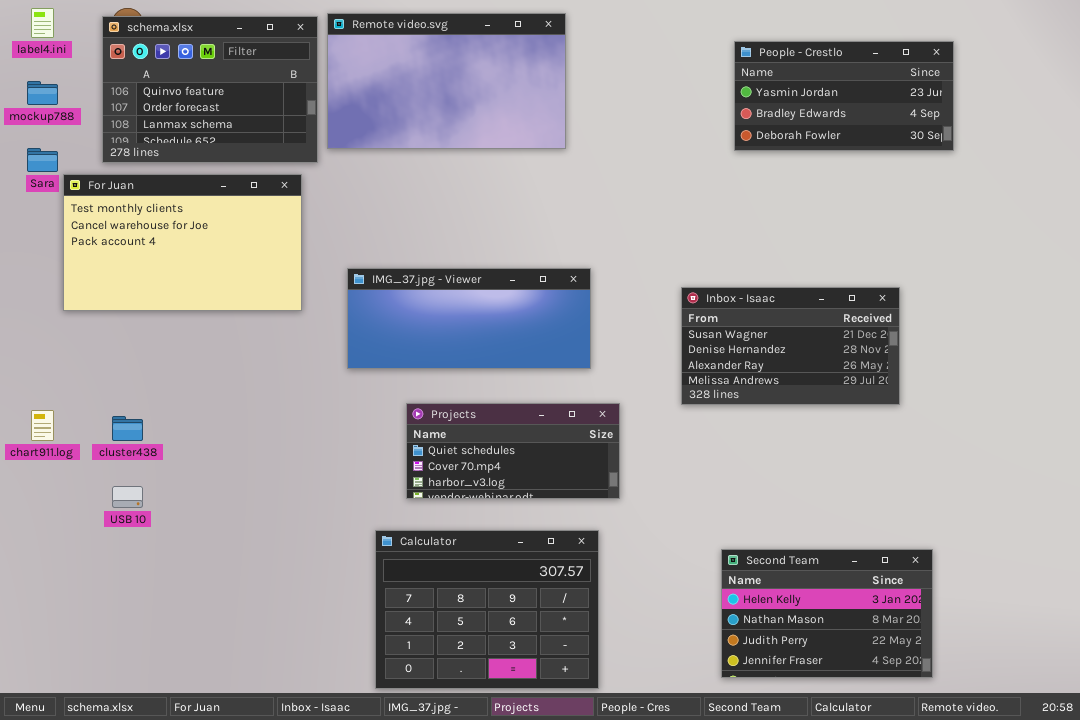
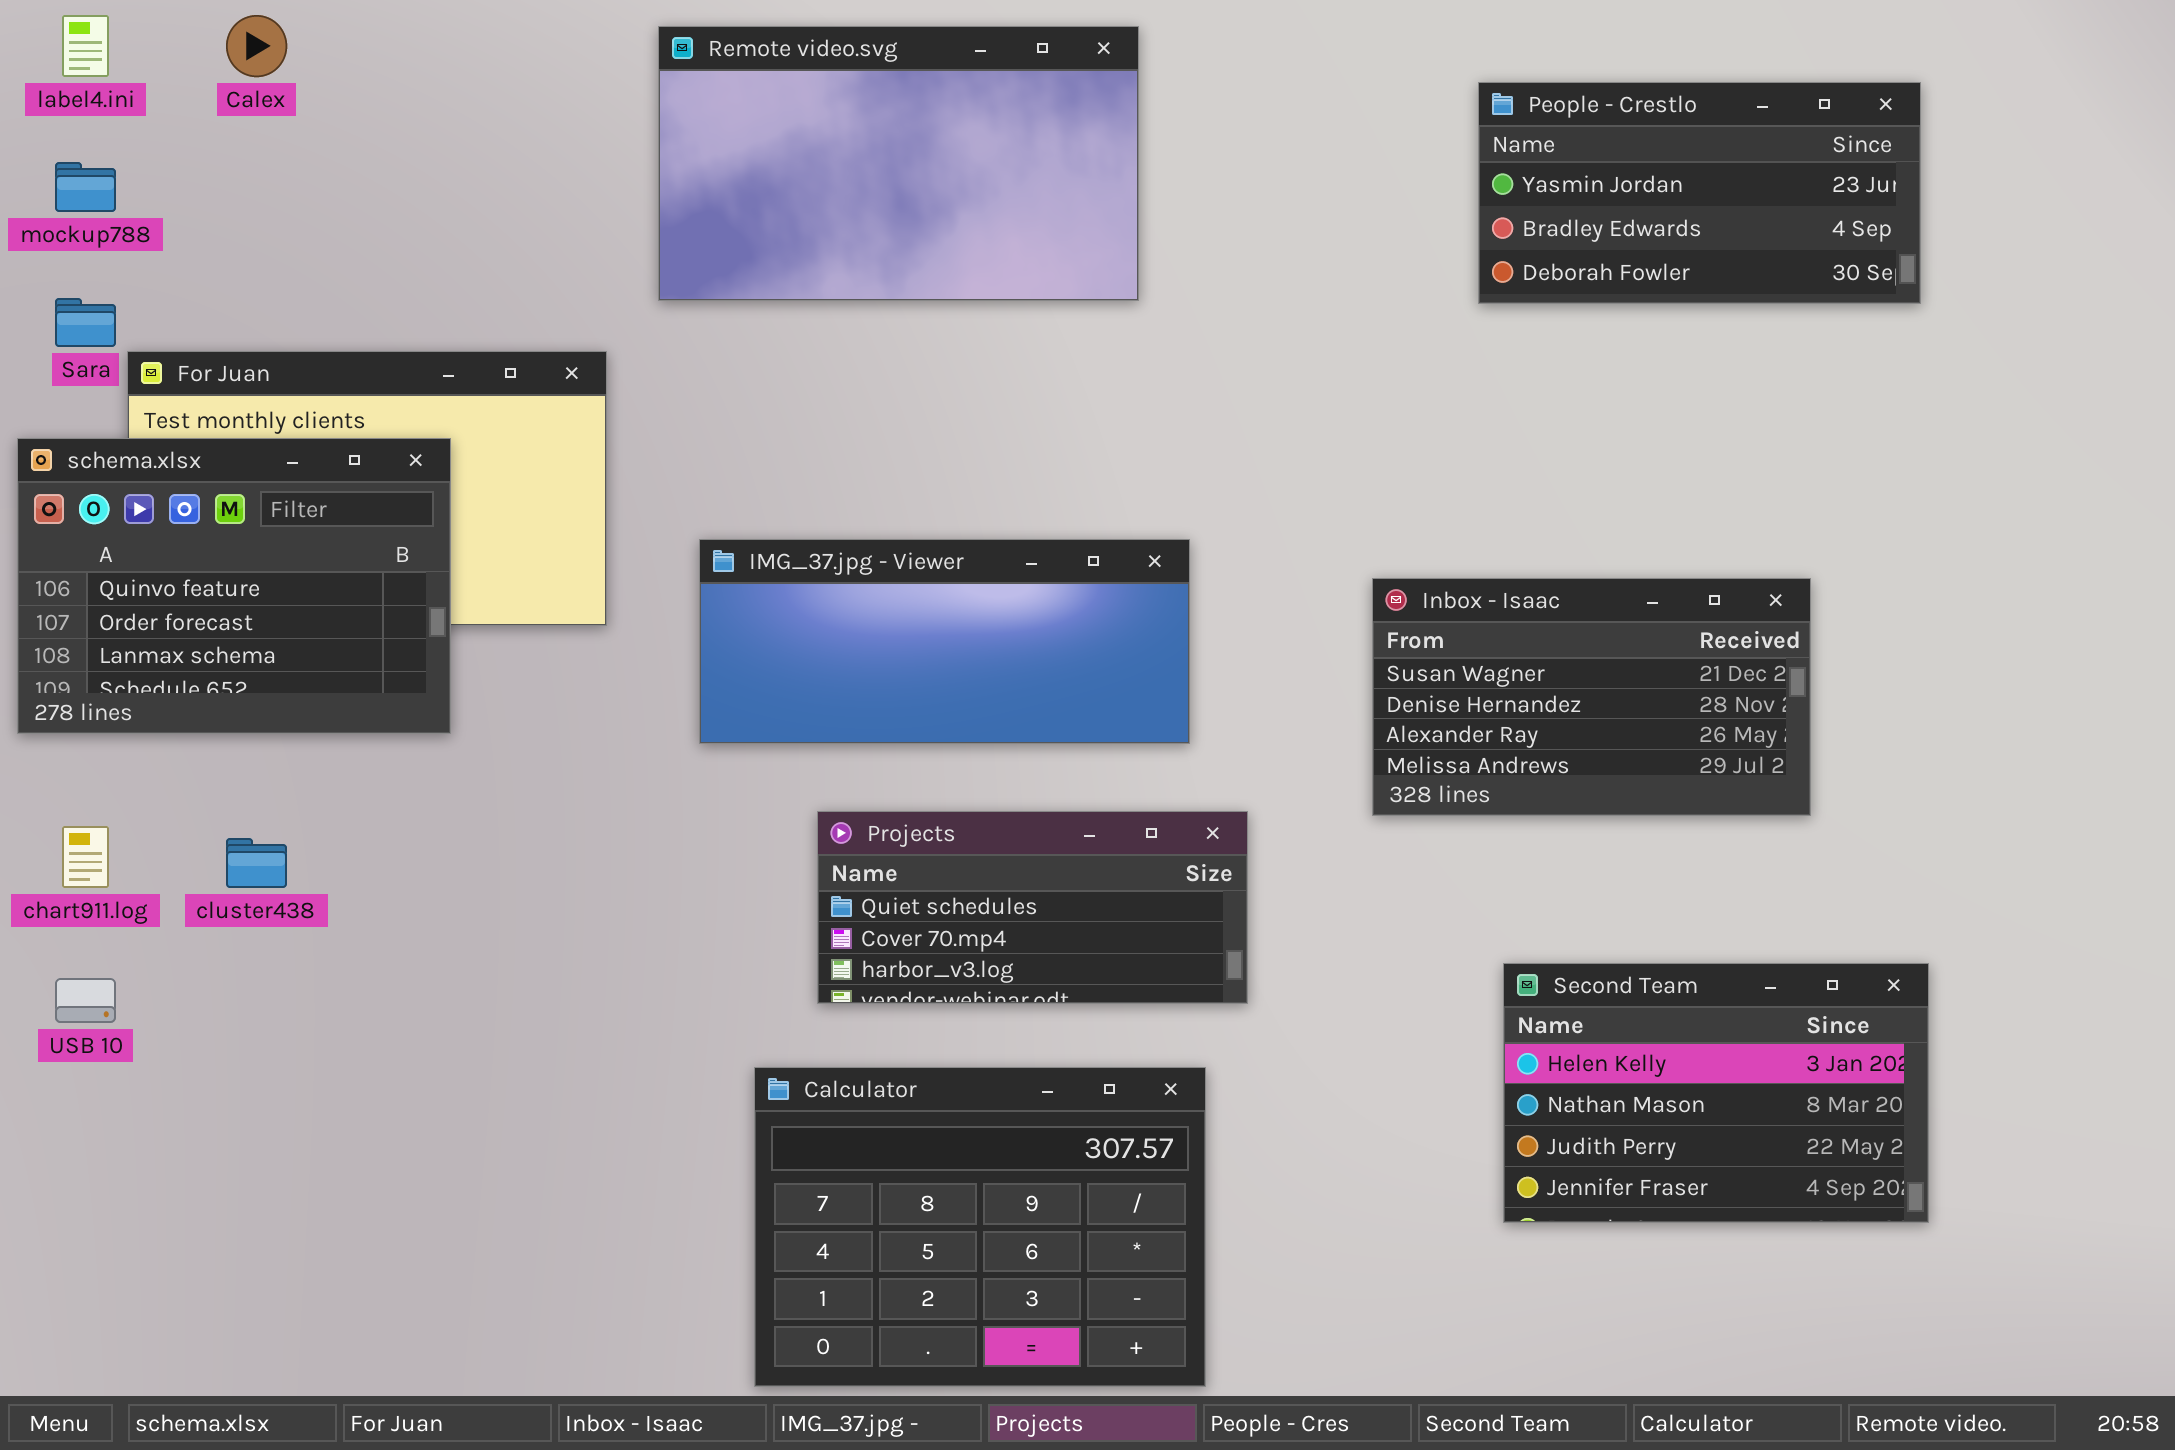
schema.xlsx: [102,16,318,163] -> [17,438,451,734], moved
USB 10: [112,486,143,508] -> [55,978,116,1023], moved
Second Team: [721,549,933,678] -> [1503,963,1929,1223], moved

